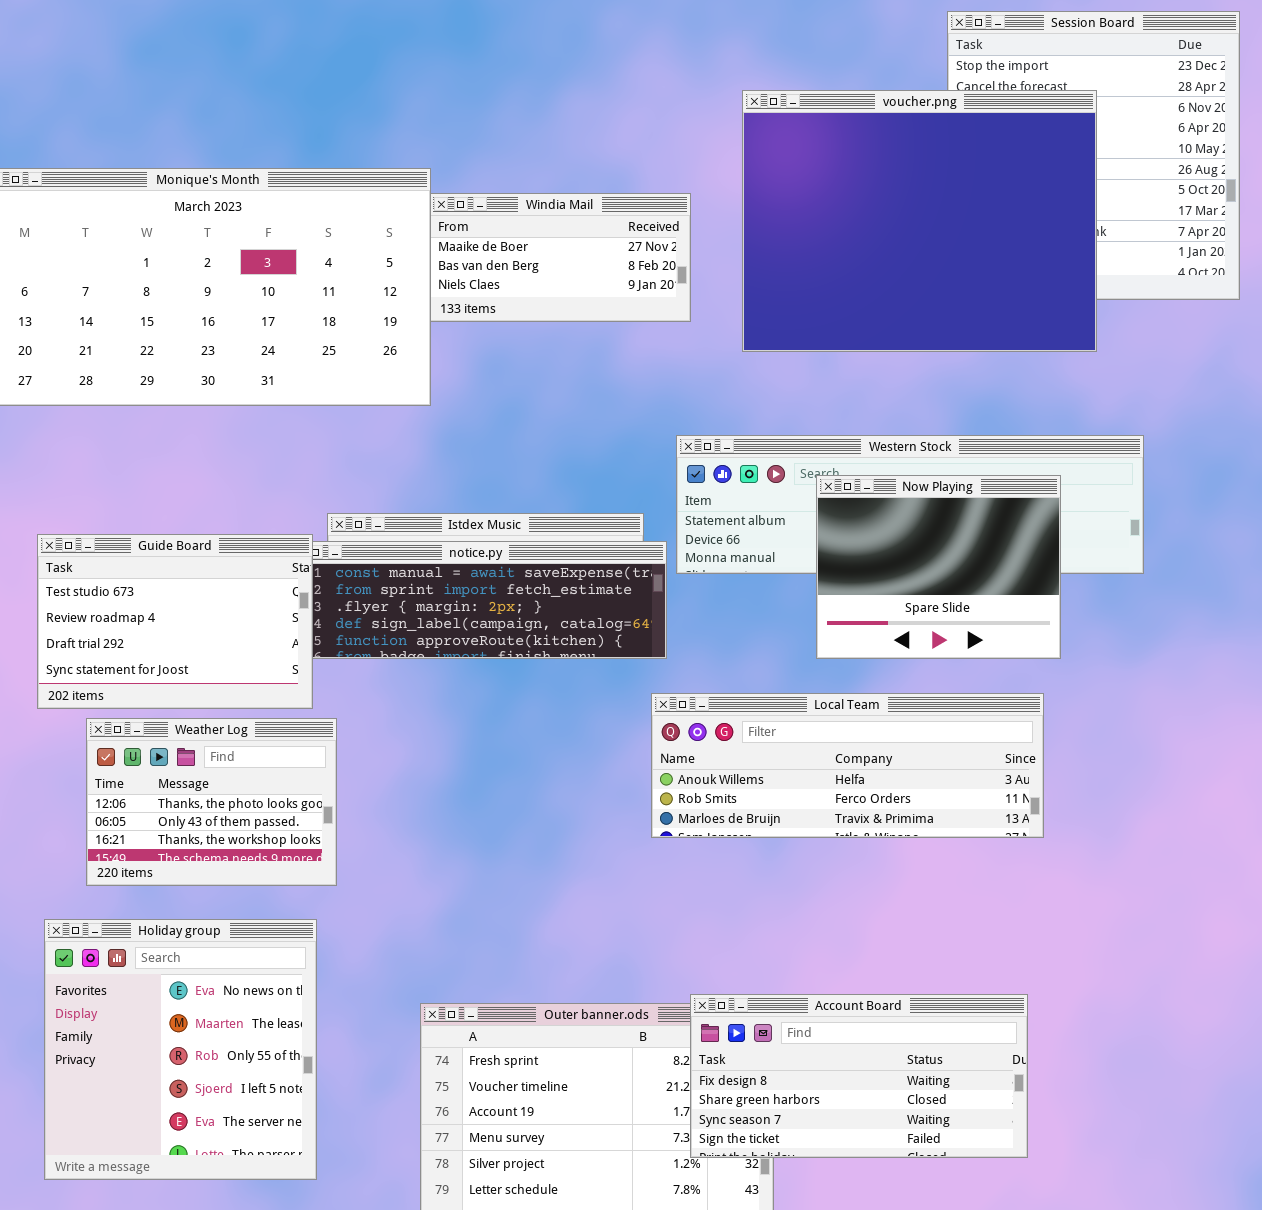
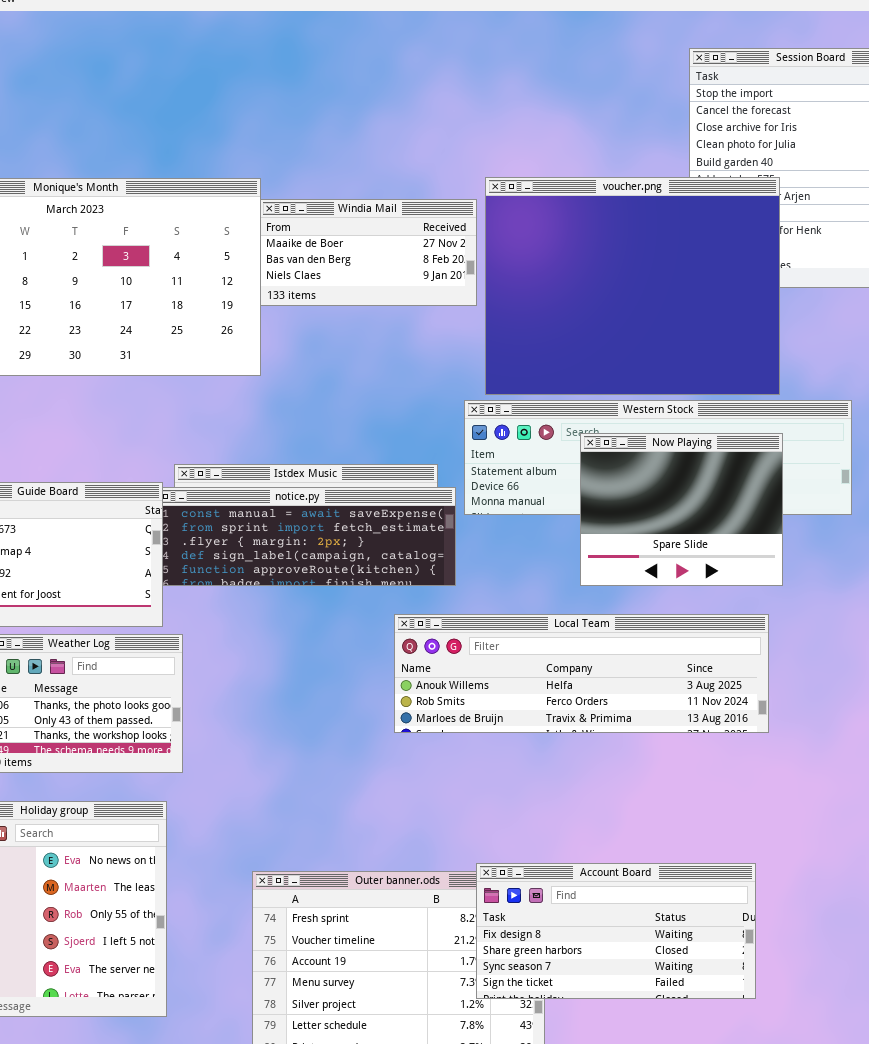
voucher.png: [742,90,1097,352] -> [485,177,780,395], moved
Local Team: [651,693,1044,838] -> [394,614,769,733], resized

